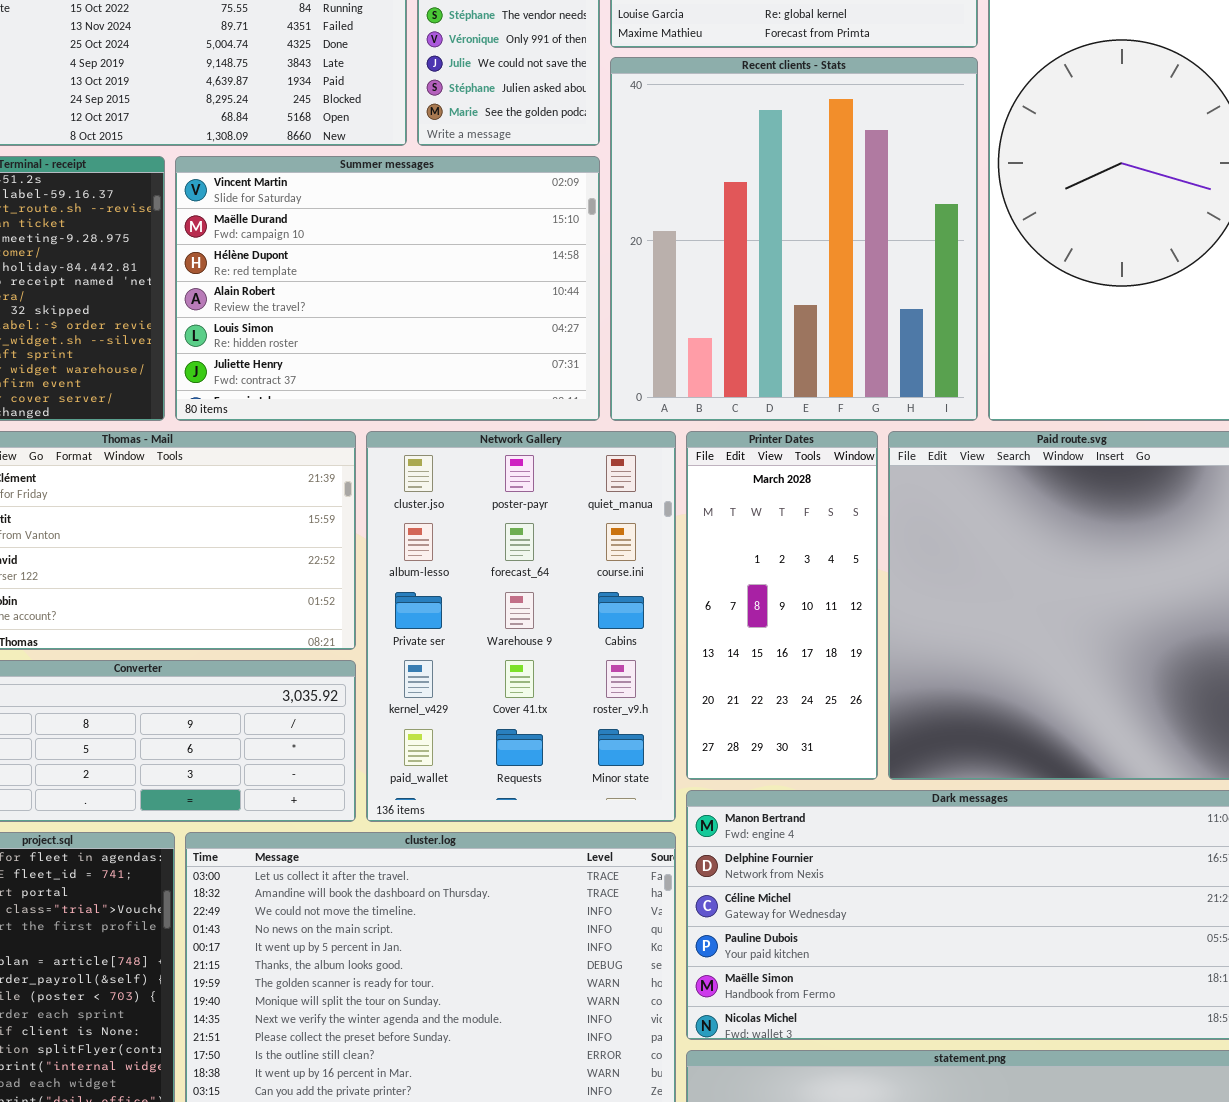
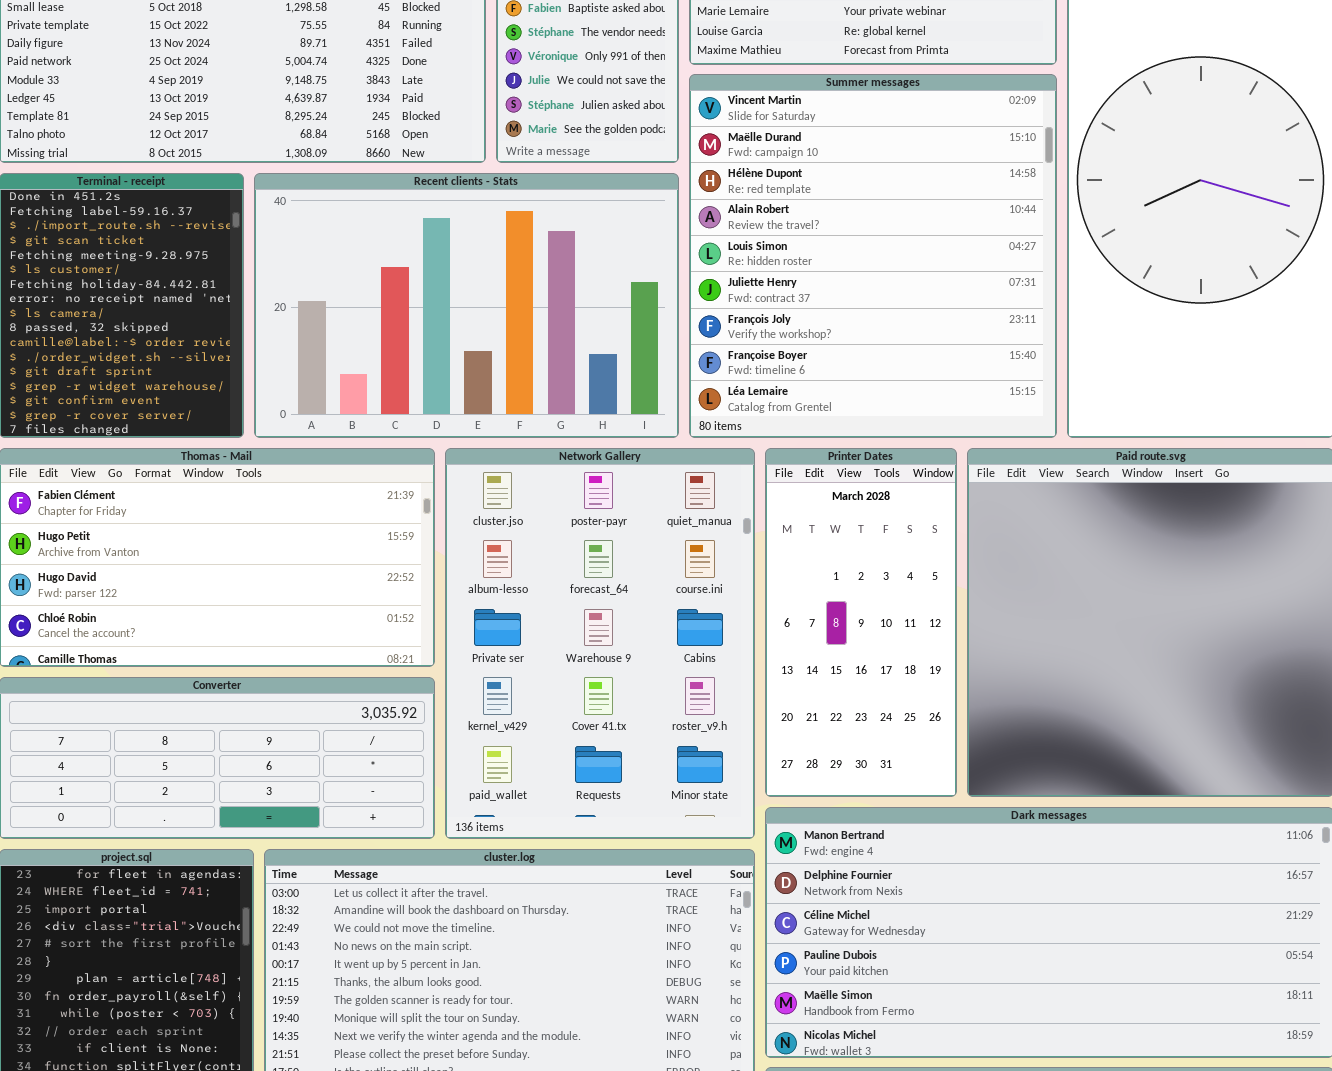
Recent clients - Stats: [610,57,978,421] -> [254,173,679,438], moved, resized
Summer messages: [175,156,600,421] -> [689,74,1057,438], moved, resized

